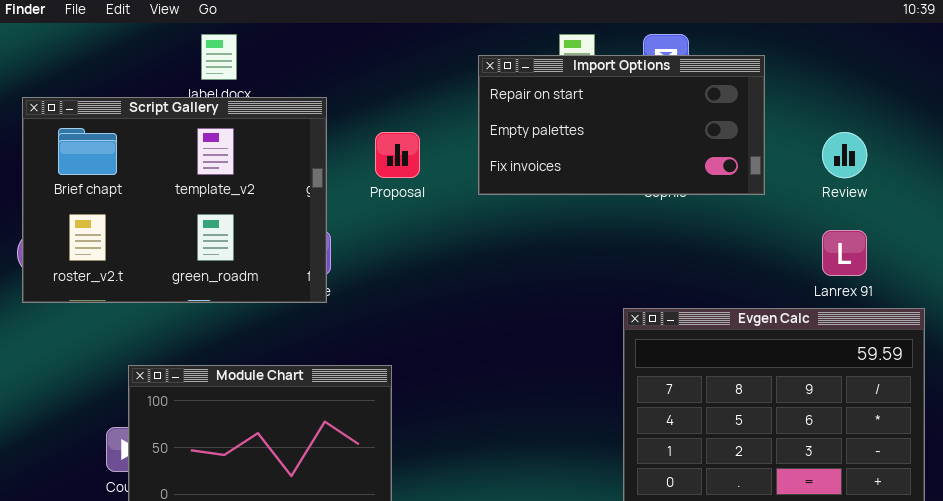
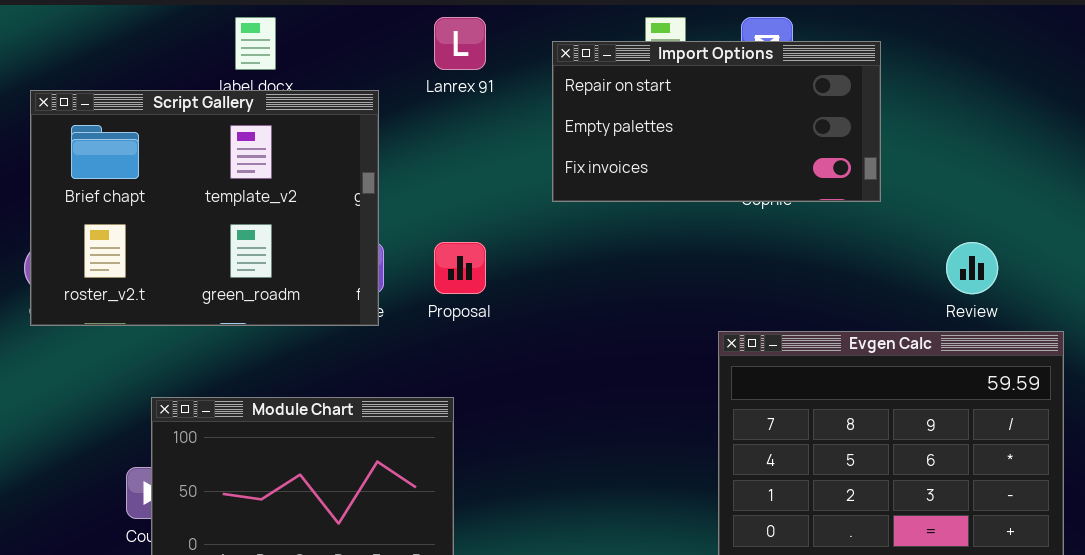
Proposal: [375,132,420,178] -> [434,242,486,294], moved
Review: [822,132,867,178] -> [946,242,998,294], moved
Lanrex 91: [822,230,867,276] -> [434,17,486,70], moved

